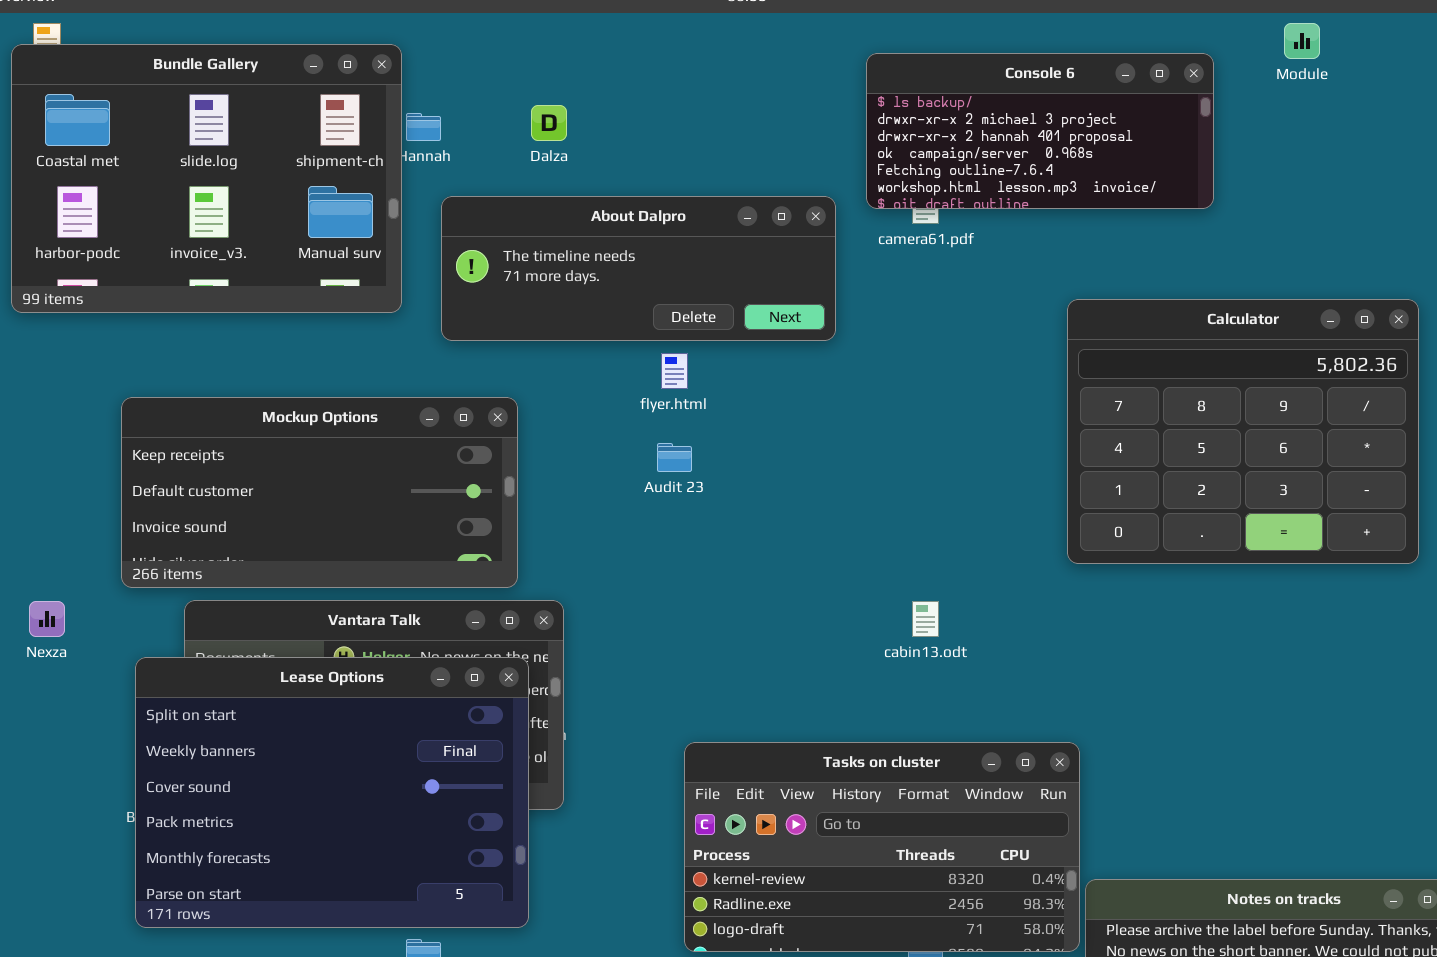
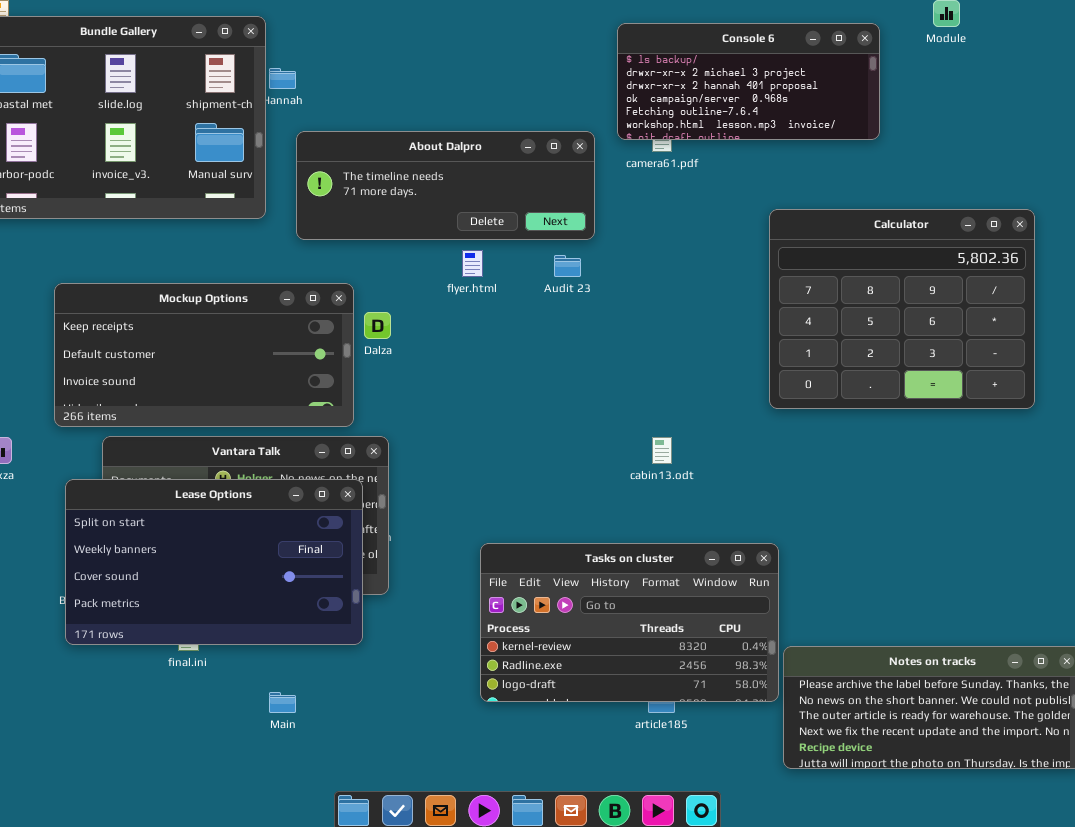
Dalza: [531,105,567,141] -> [364,312,391,339], moved
Audit 23: [657,443,692,472] -> [554,255,581,277], moved
Lease Options: [135,657,529,928] -> [65,479,363,645], resized

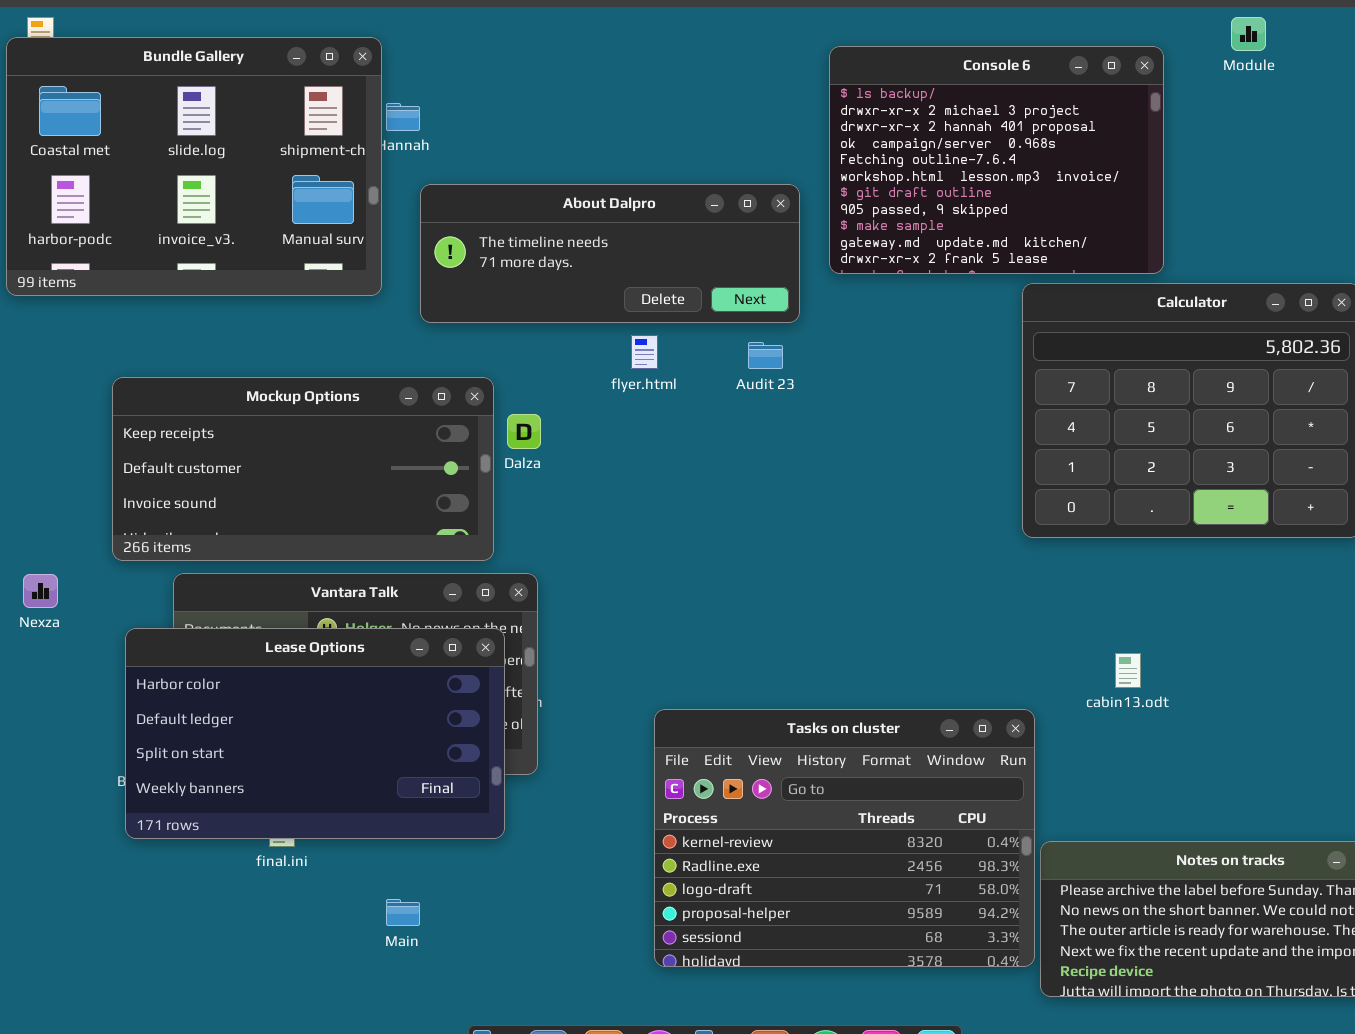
Console 6: [617,23,880,140] -> [829,46,1164,274], resized
cabin13.odt: [652,437,672,464] -> [1115,653,1141,688], moved
Lease Options: [65,479,363,645] -> [125,628,505,839], scrolled up 2 rows
Tasks on cluster: [480,543,779,702] -> [654,709,1035,967], resized

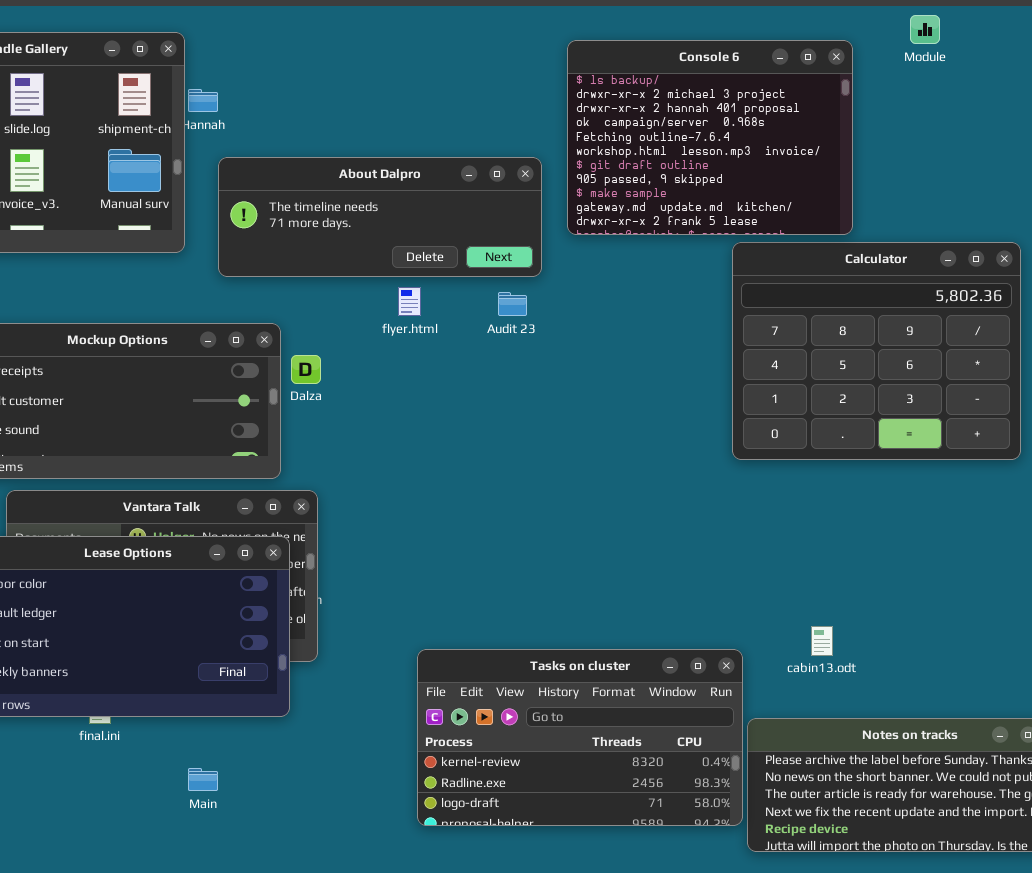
cabin13.odt: [1115,653,1141,688] -> [811,626,833,656], moved
Tasks on cluster: [654,709,1035,967] -> [417,649,743,826], resized

